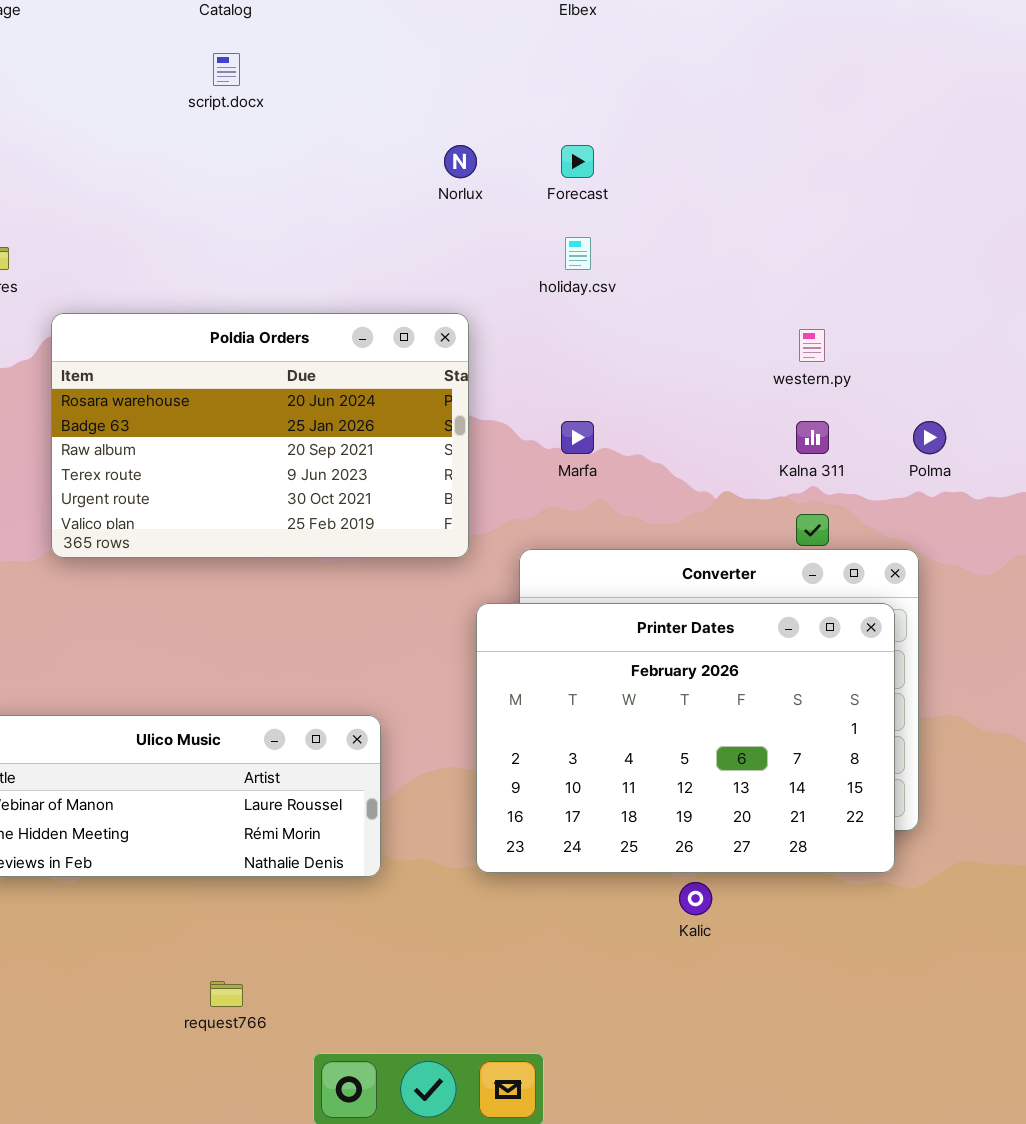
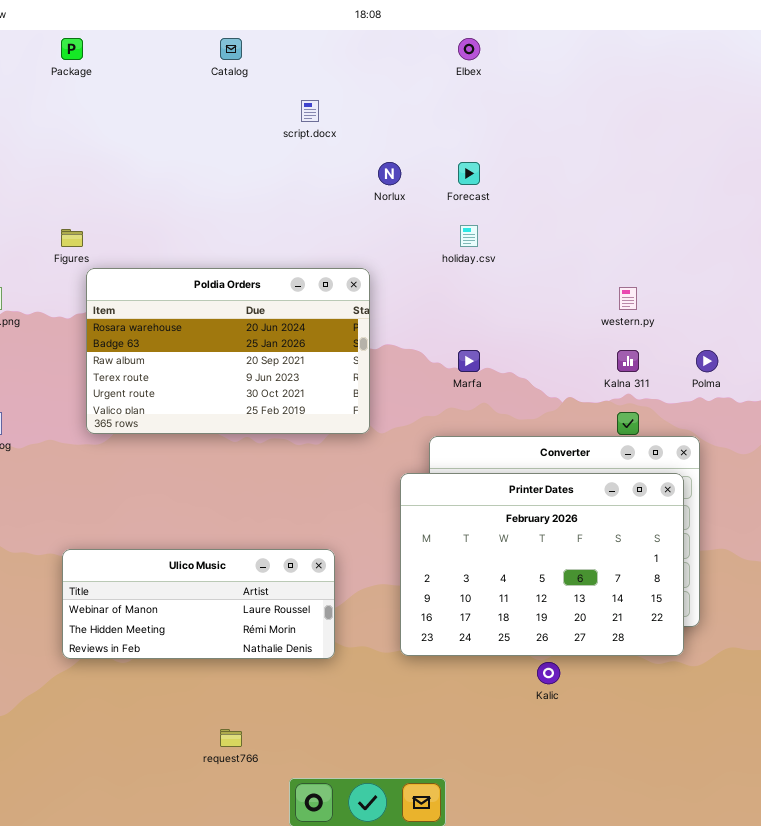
script.docx: [213,53,240,86] -> [301,100,319,122], moved
Poldia Orders: [51,313,469,558] -> [86,268,370,434], moved

